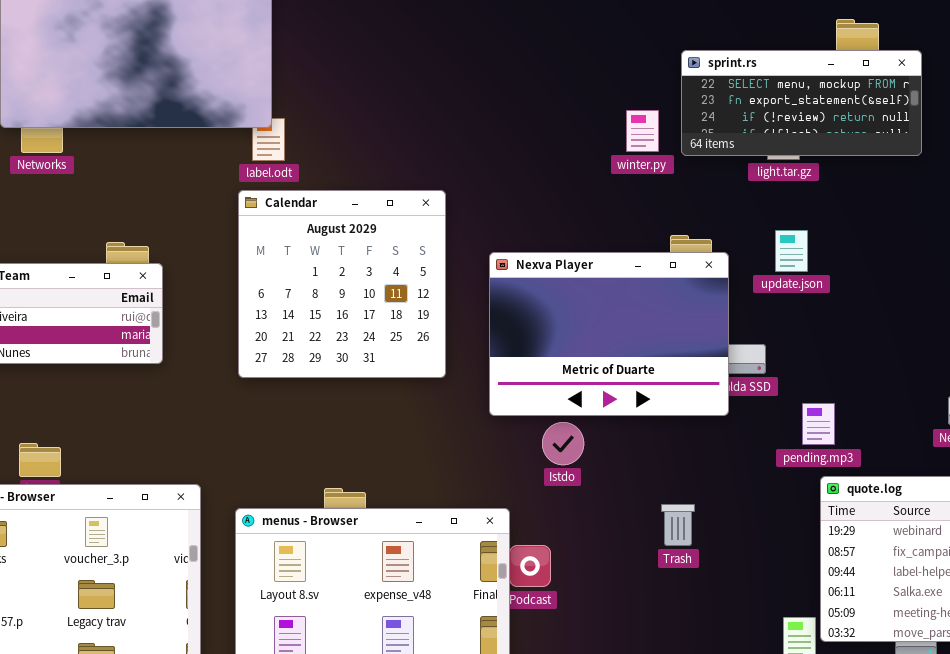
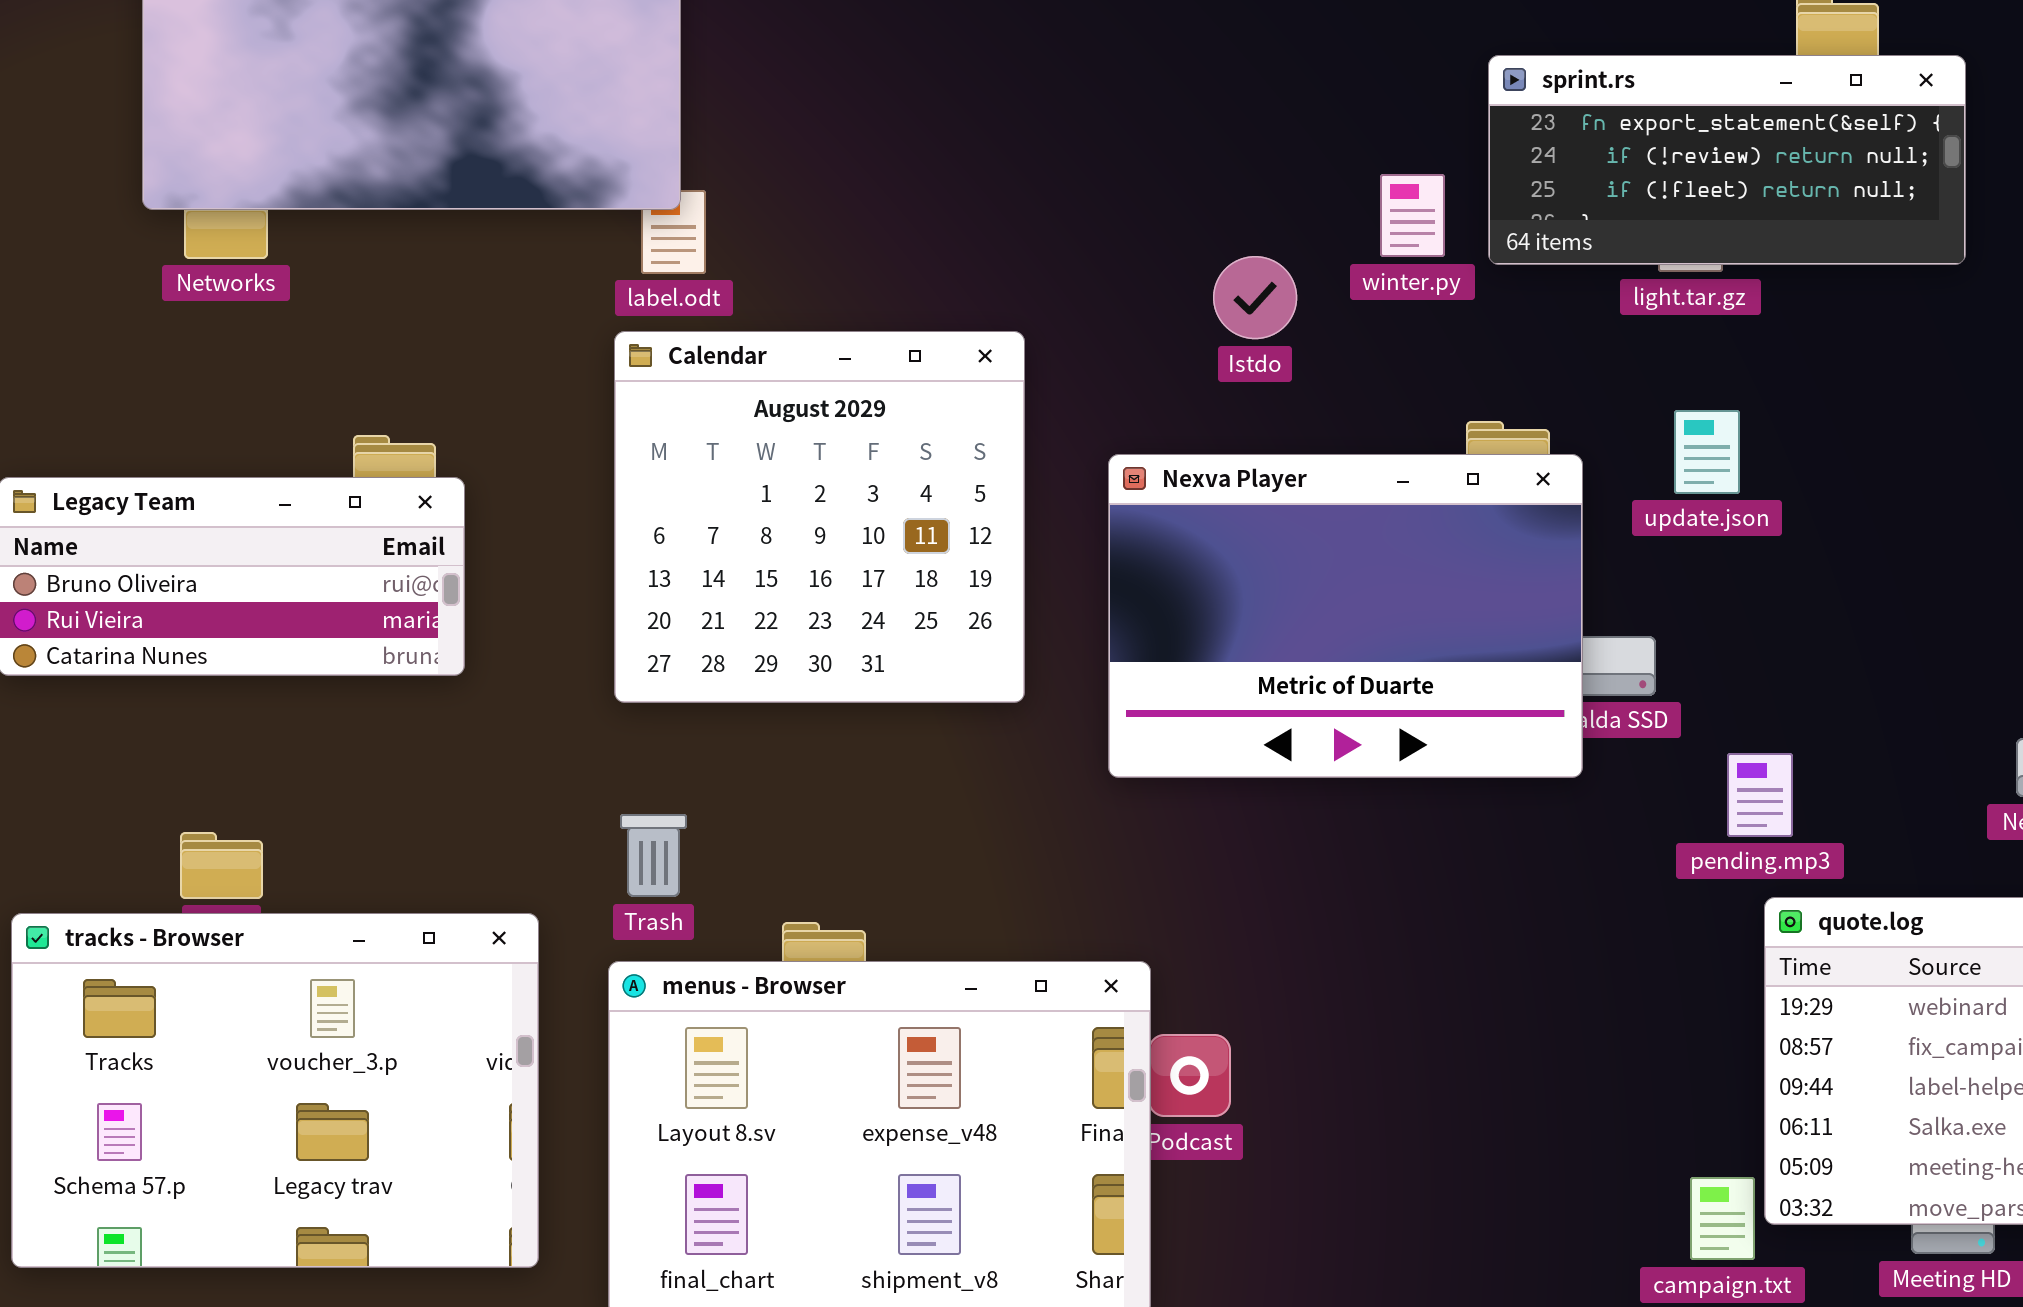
sprint.rs: [681,50,922,156] -> [1488,55,1966,265], scrolled down 1 row
Istdo: [542,422,584,465] -> [1213,256,1297,339], moved
Trash: [661,504,695,546] -> [620,814,687,897], moved

